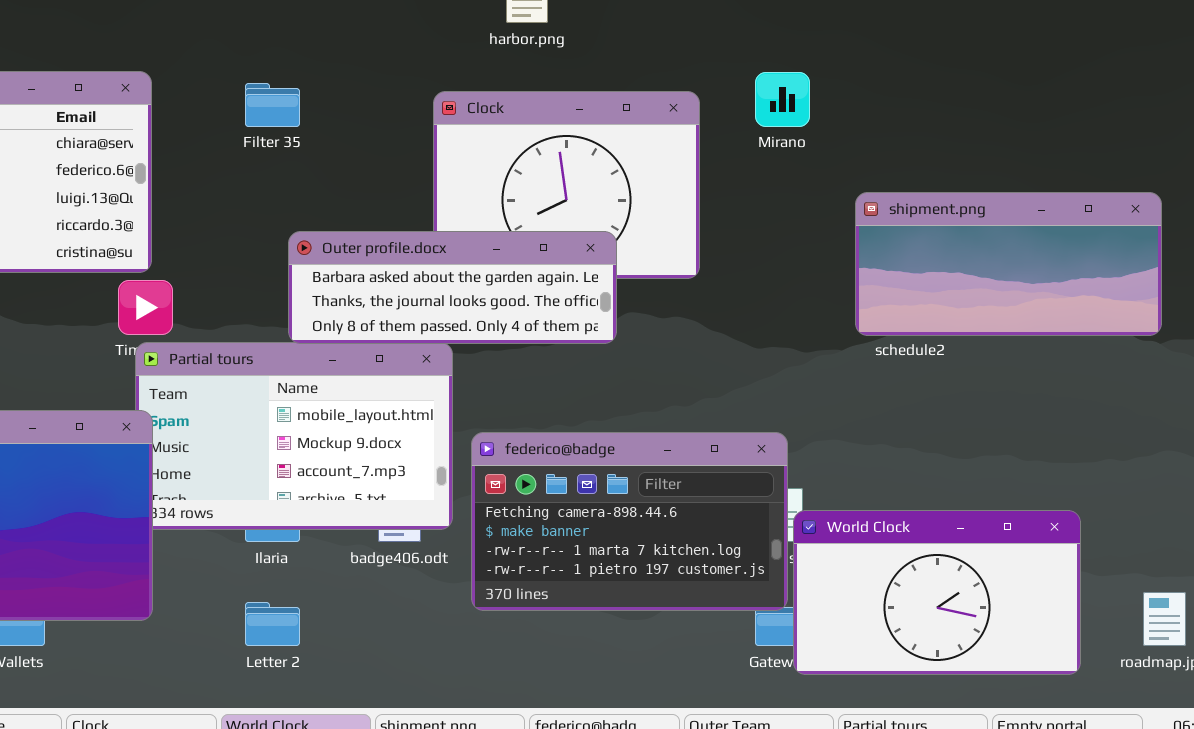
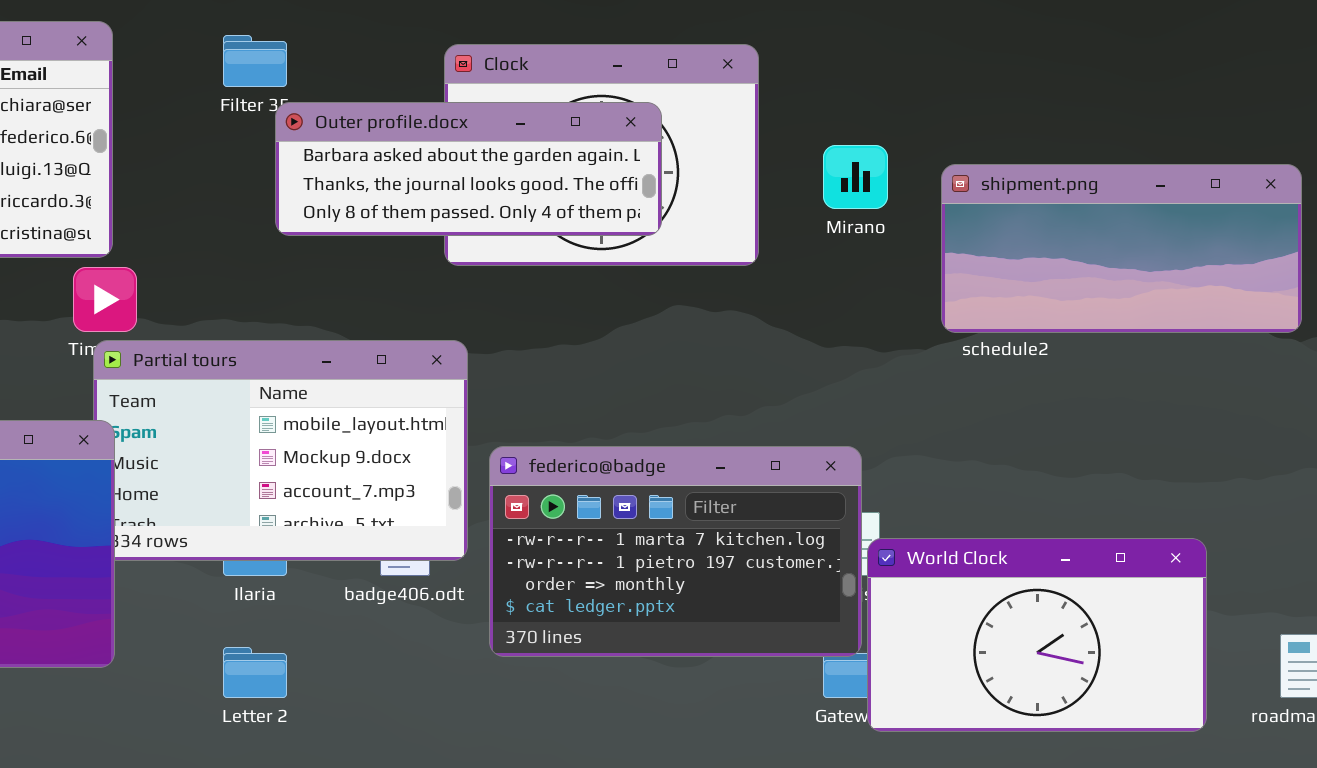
Mirano: [755,72,810,127] -> [823,145,888,209], moved
Outer profile.docx: [288,231,617,344] -> [275,102,662,236], moved
federico@badge: [471,432,788,611] -> [489,446,862,657], scrolled down 2 rows

